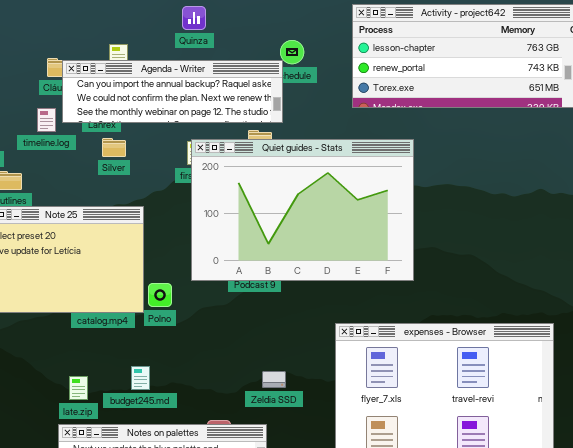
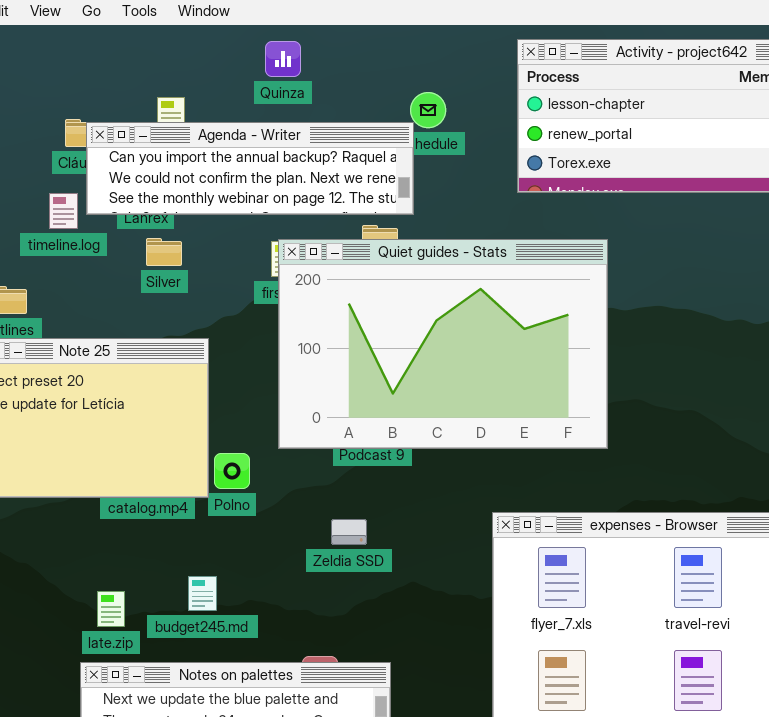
Zeldia SSD: [262,371,286,388] -> [331,519,367,545], moved

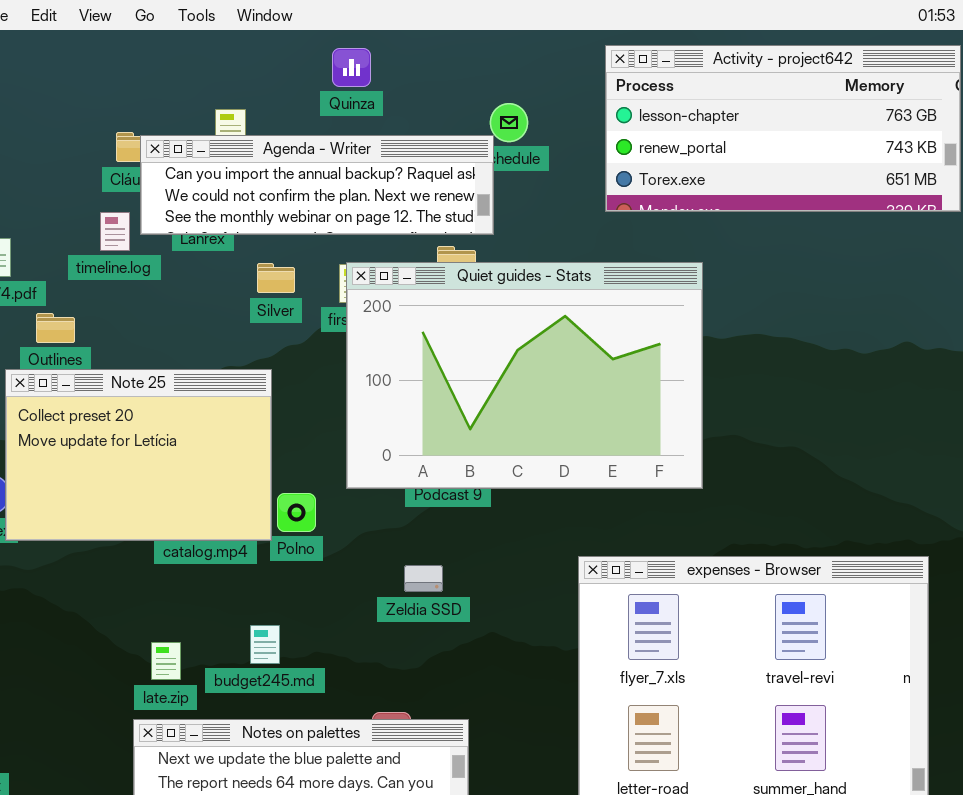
Silver: [146,238,182,266] -> [257,263,295,293], moved

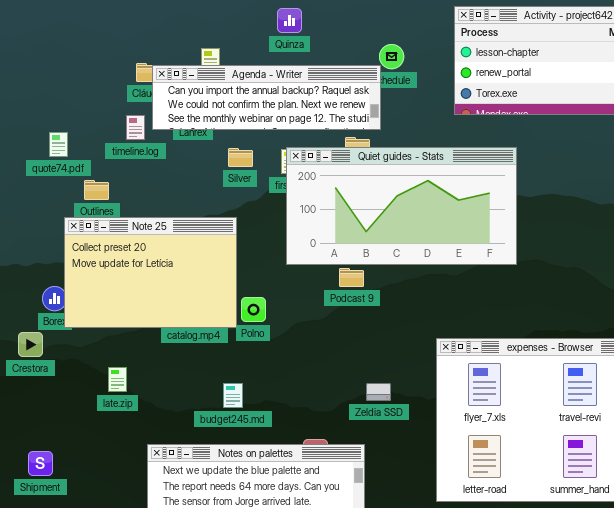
Quiet guides - Stats: [346,262,703,489] -> [286,147,517,265], resized
Zeldia SSD: [404,565,443,592] -> [366,383,391,401], moved
late.zip: [151,642,181,680] -> [108,367,127,392], moved

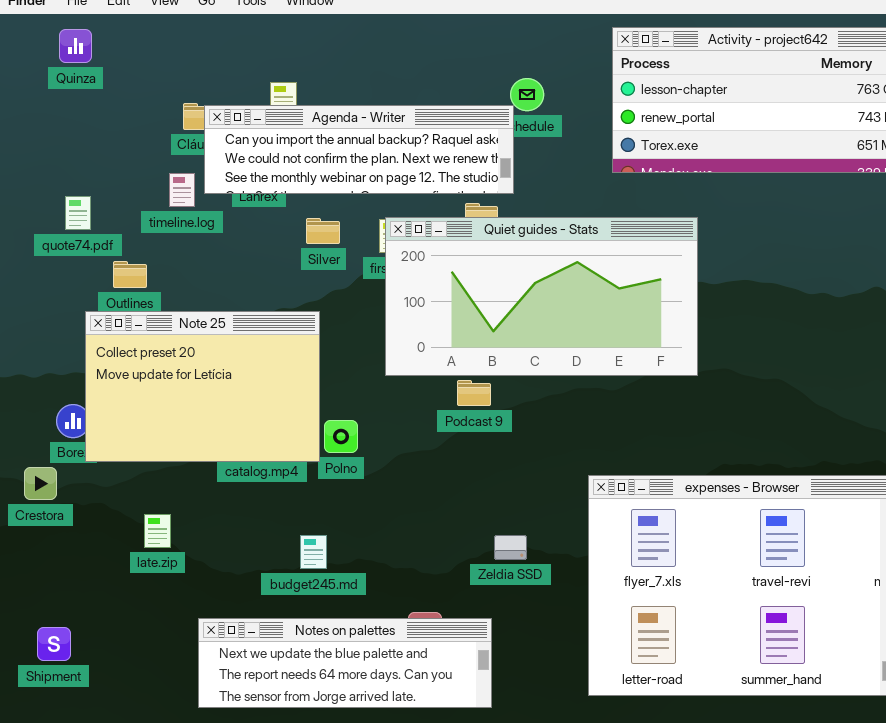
Quinza: [277,8,302,33] -> [59,29,92,63], moved

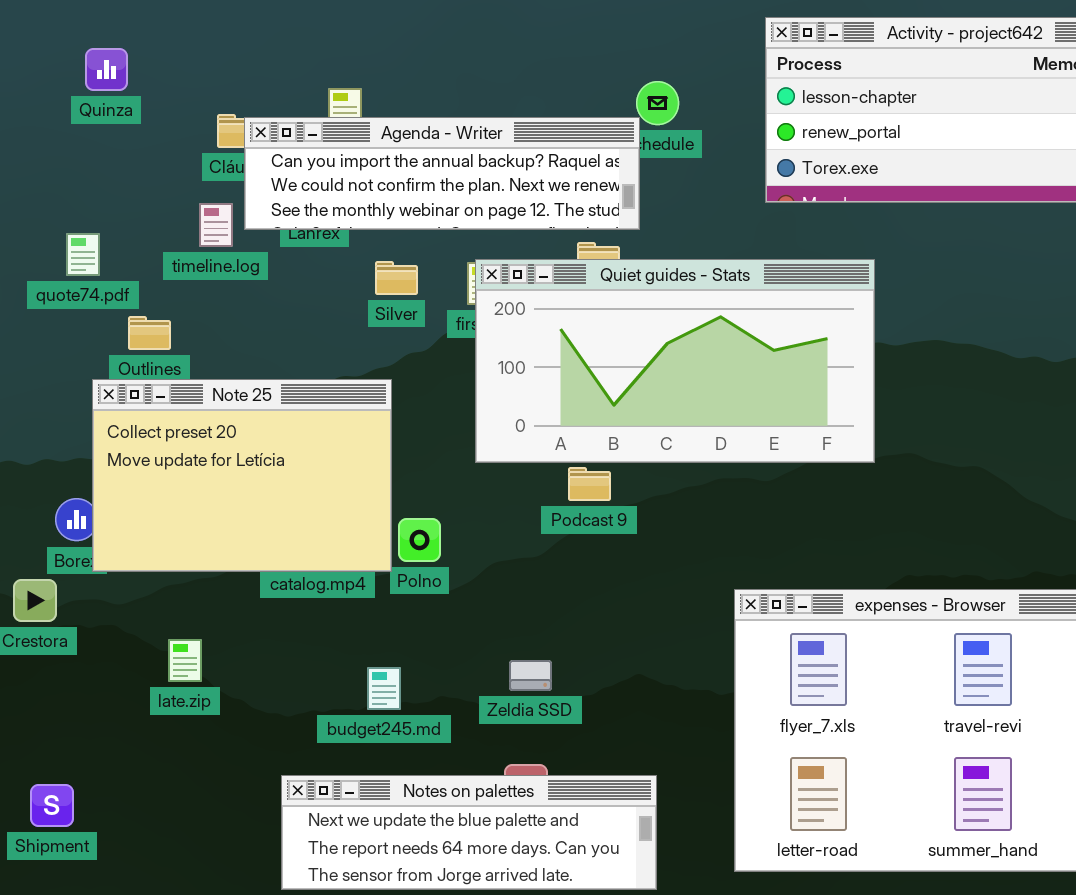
Quinza: [59,29,92,63] -> [85,48,128,91], moved
Zeldia SSD: [494,535,527,560] -> [509,660,552,691], moved
Notes on palettes: [198,618,492,708] -> [281,775,657,890], moved

